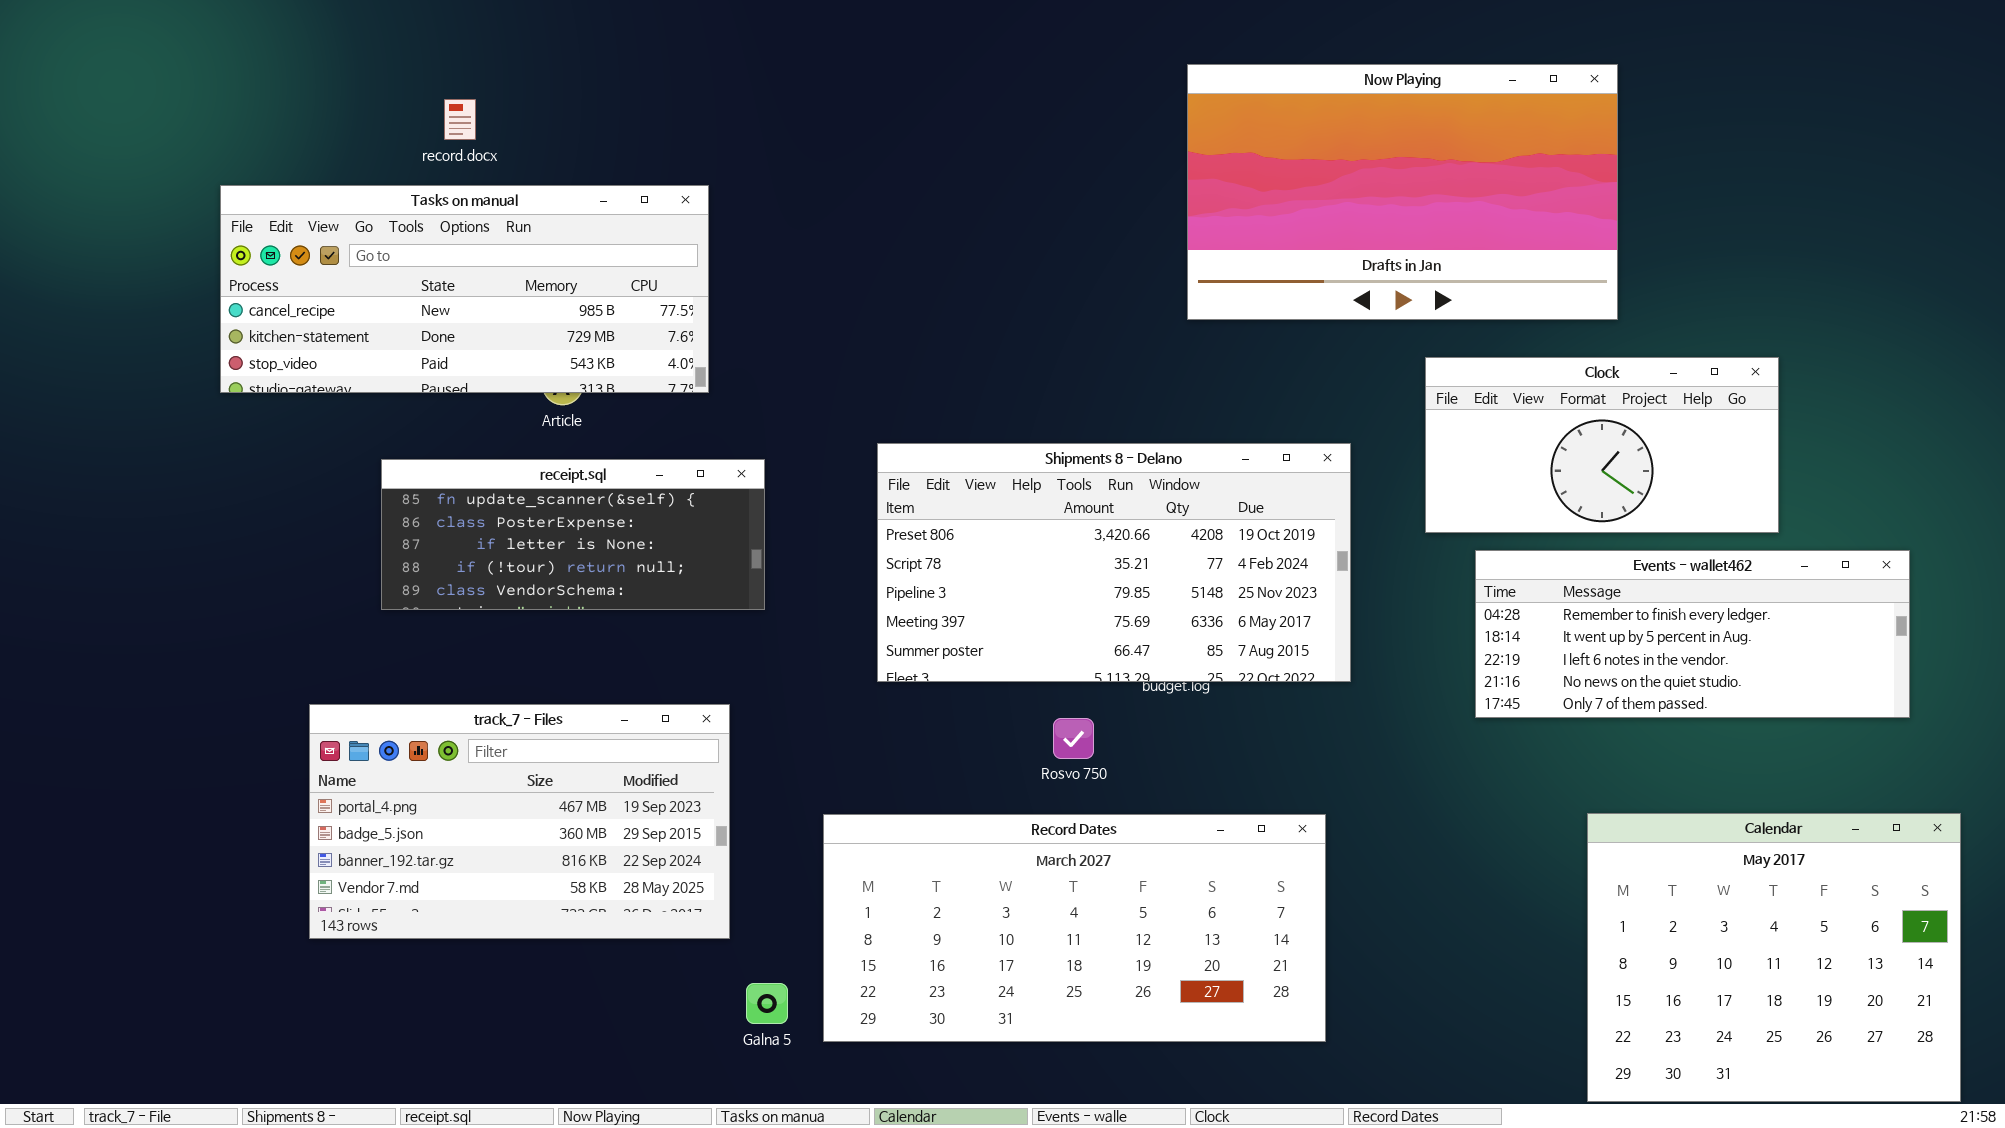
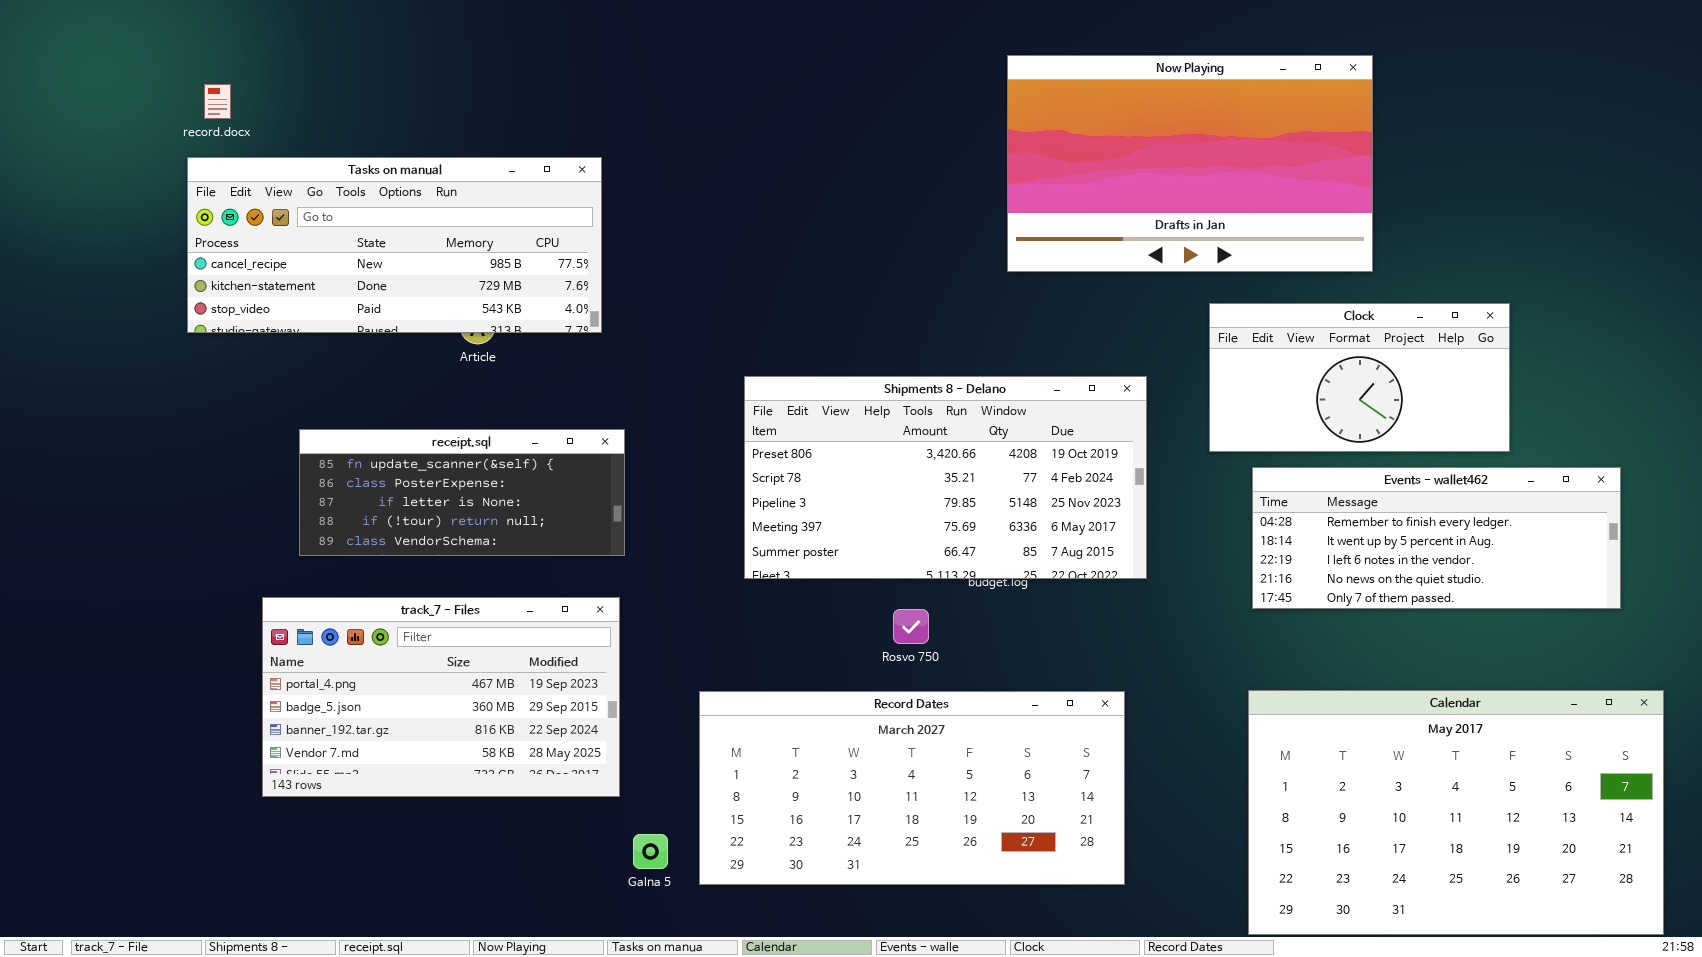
record.docx: [444,99,476,140] -> [204,84,231,119], moved
receipt.sql: [381,459,765,610] -> [299,429,625,556], moved
Calendar: [1587,813,1961,1102] -> [1248,690,1664,935], resized

